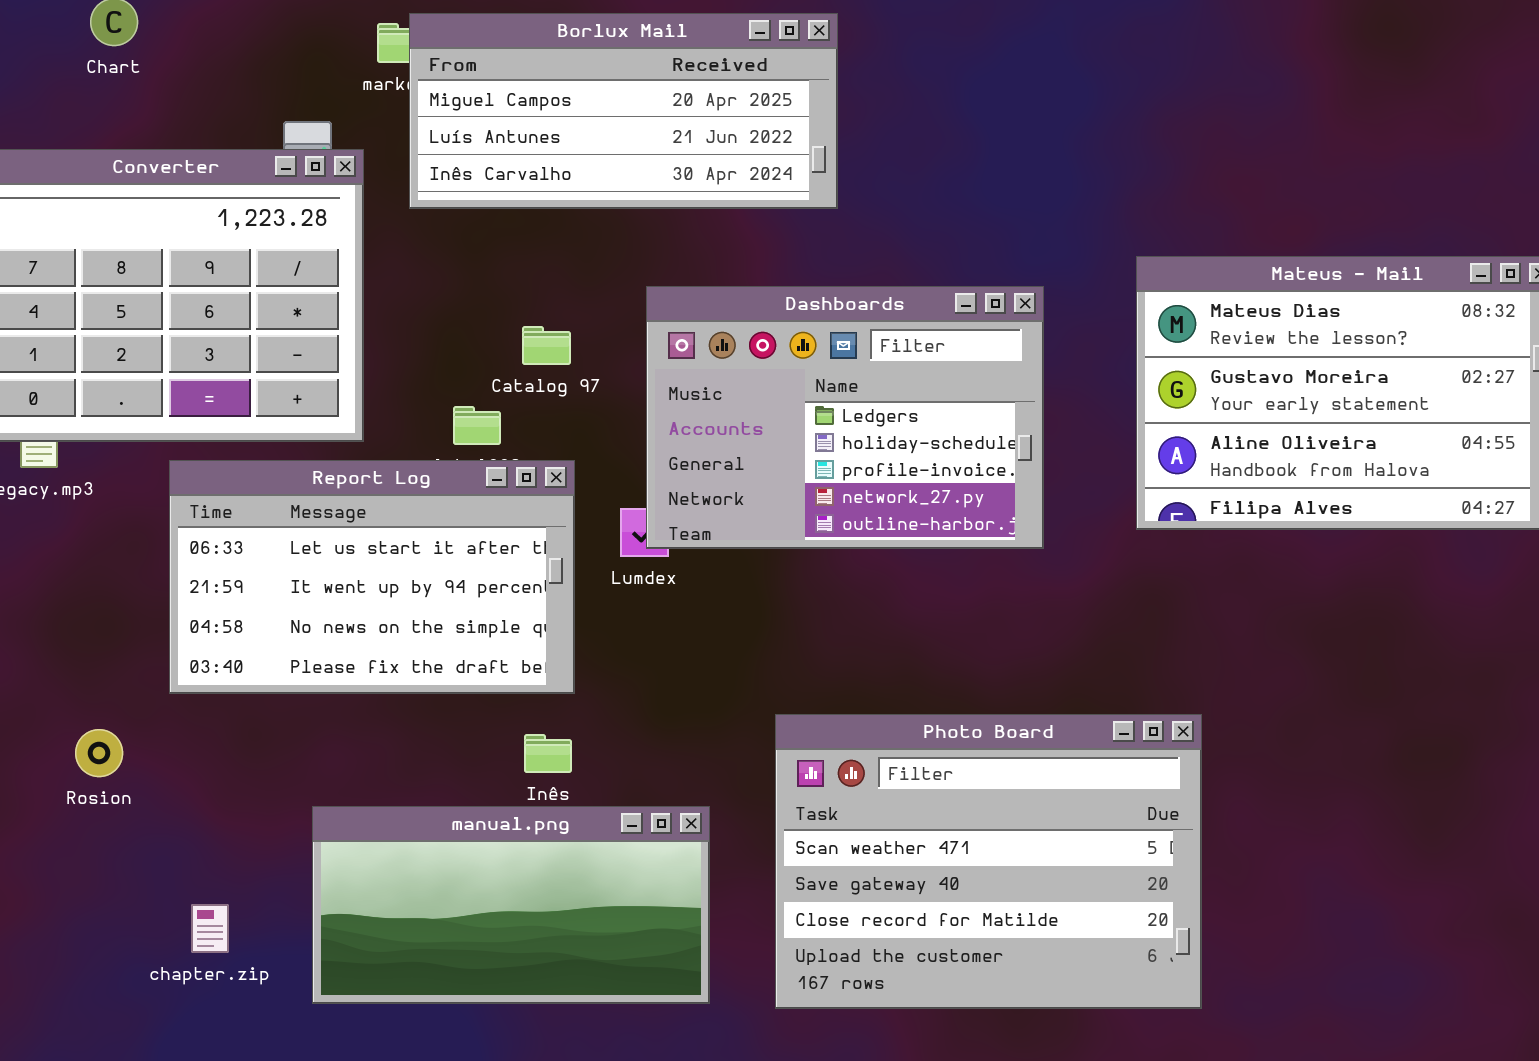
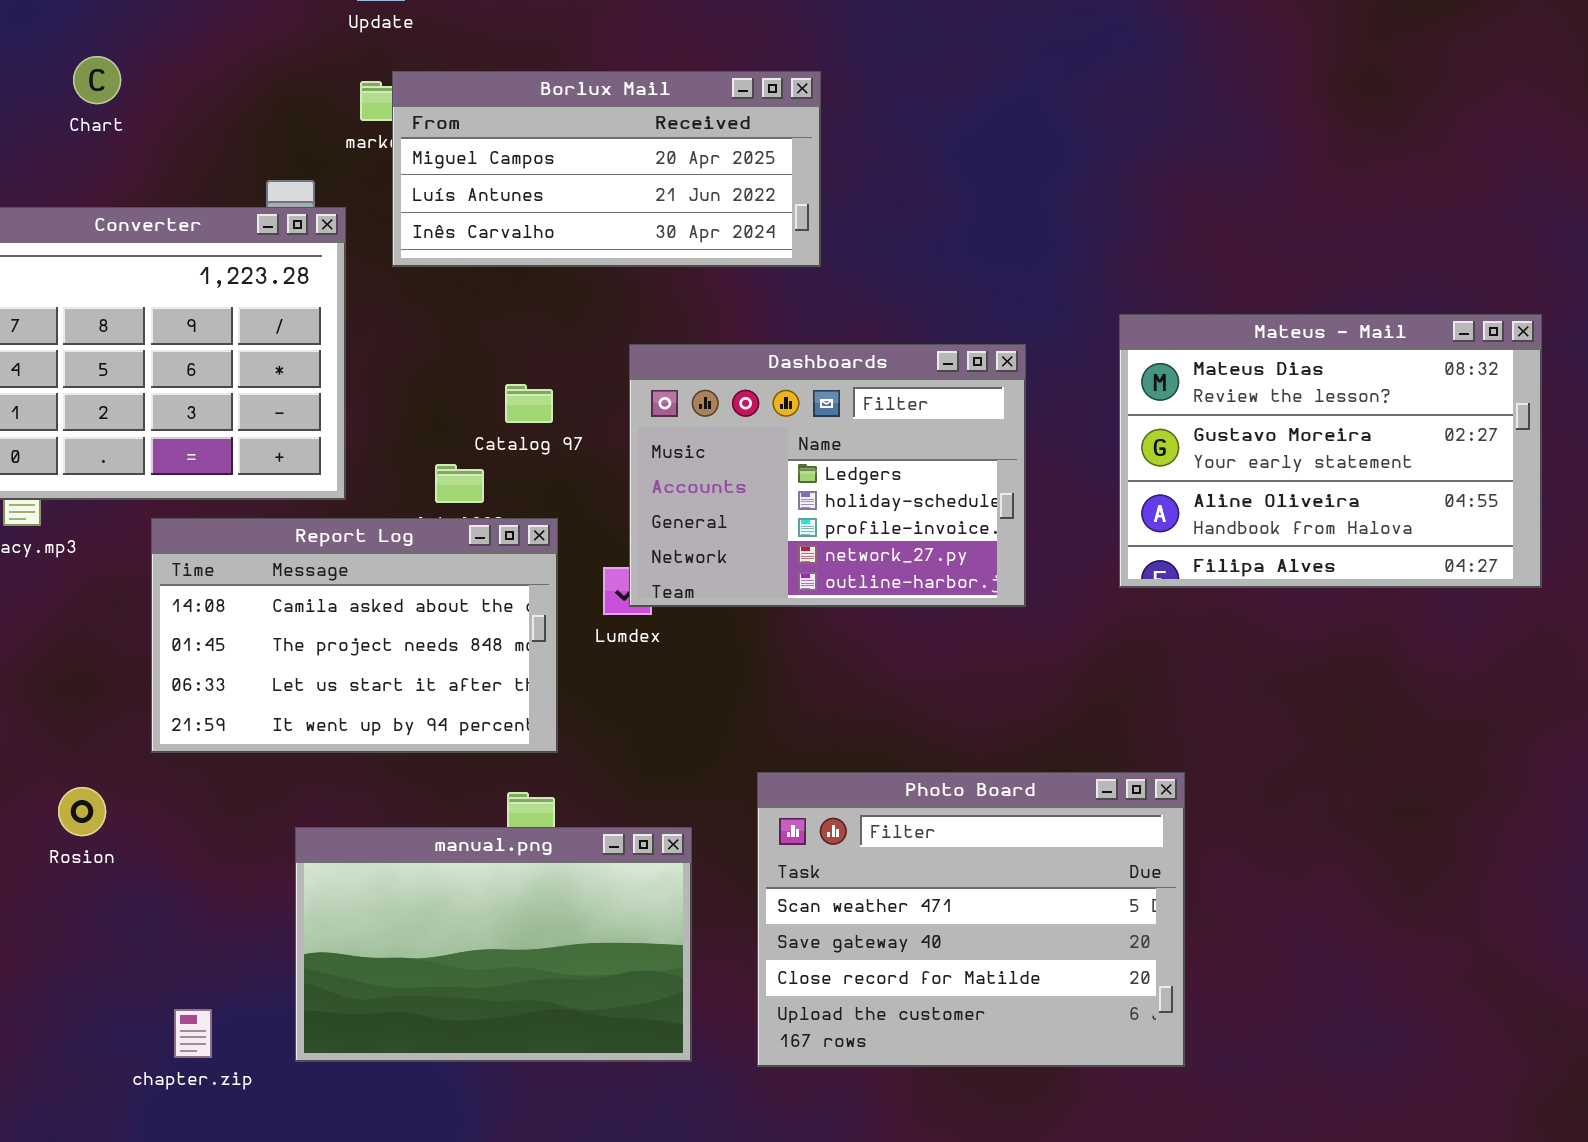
Report Log: [169,460,575,694] -> [151,518,558,753], scrolled up 2 rows
manual.png: [312,806,710,1004] -> [295,827,692,1062], resized
chapter.zip: [191,904,229,953] -> [174,1009,212,1058], moved

